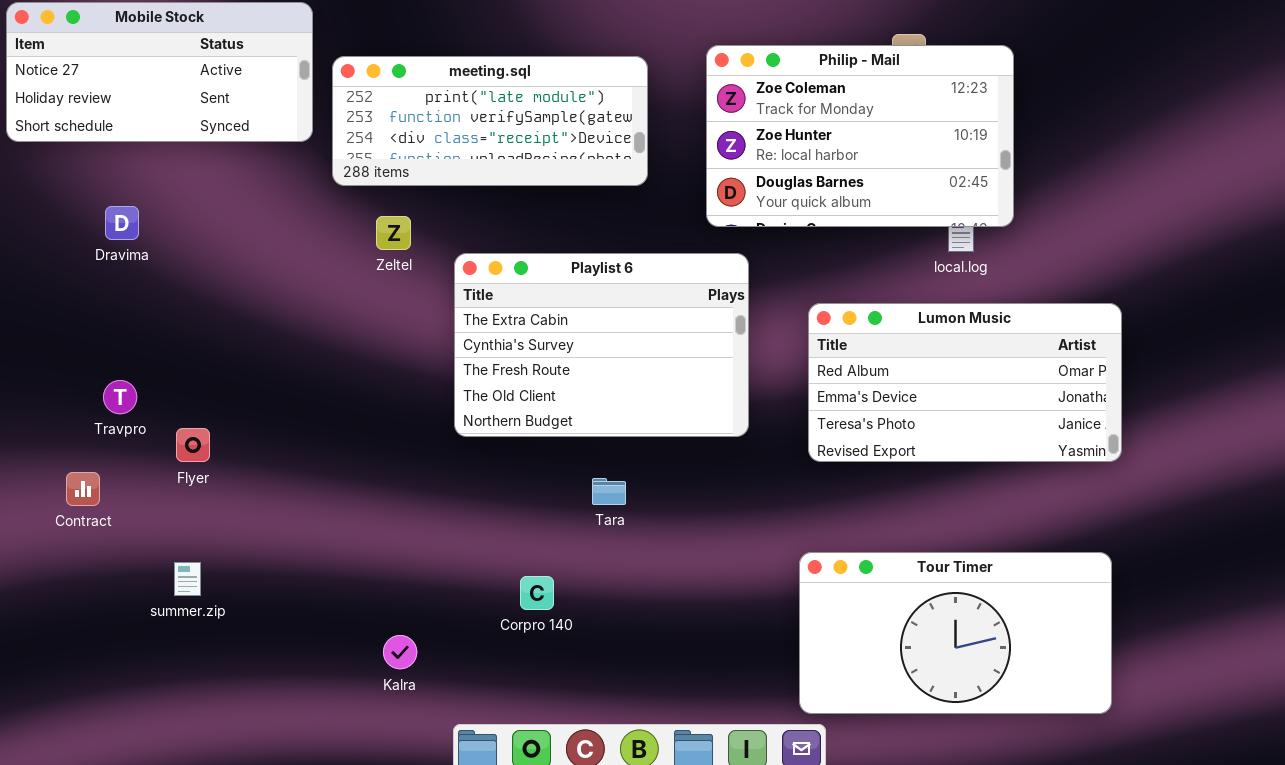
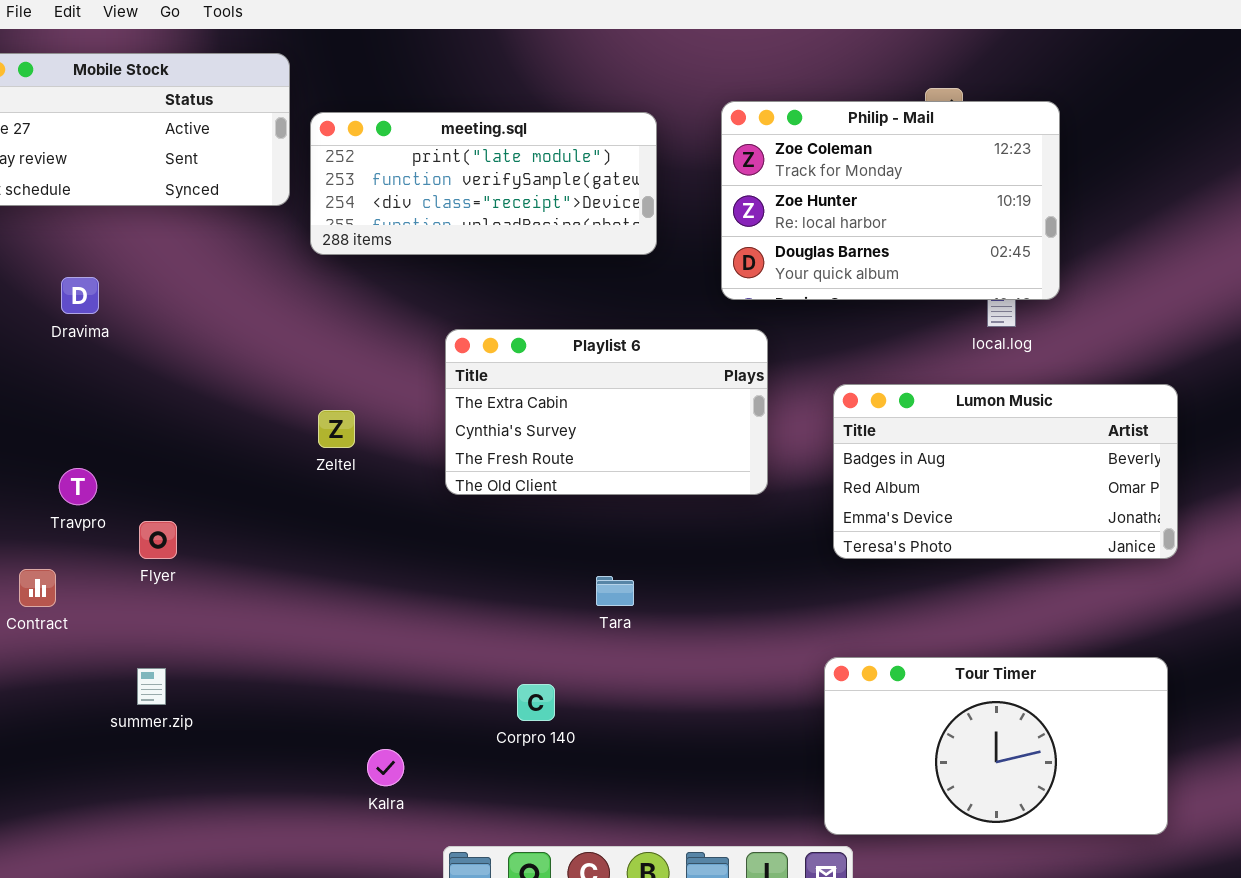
Zeltel: [376,216,411,250] -> [318,410,355,448], moved
Playlist 6: [454,253,749,437] -> [445,329,768,495], resized
Lumon Music: [808,303,1122,462] -> [833,384,1178,559], scrolled up 1 row

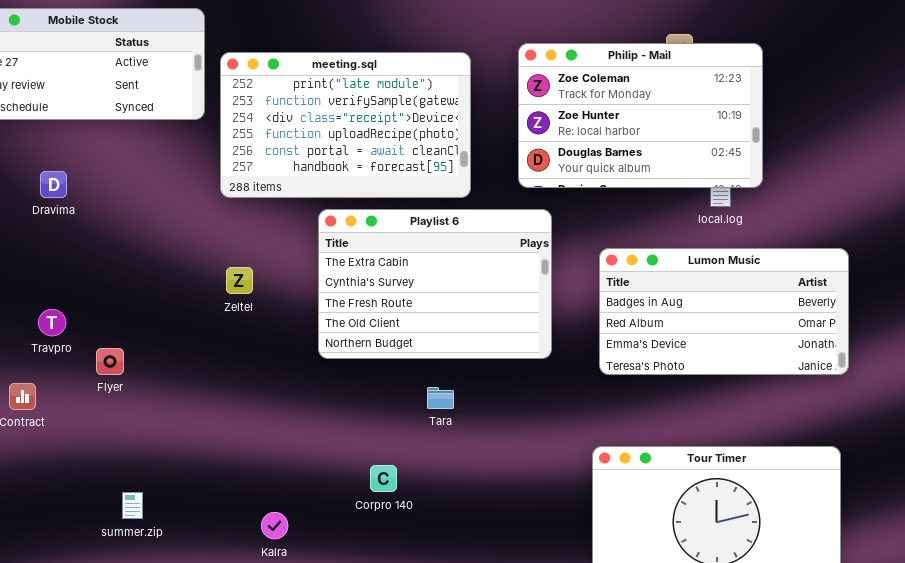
meeting.sql: [310,112,657,255] -> [220,52,471,198], resized
Playlist 6: [445,329,768,495] -> [318,209,552,359], resized
summer.zip: [137,668,166,705] -> [122,492,143,519], moved

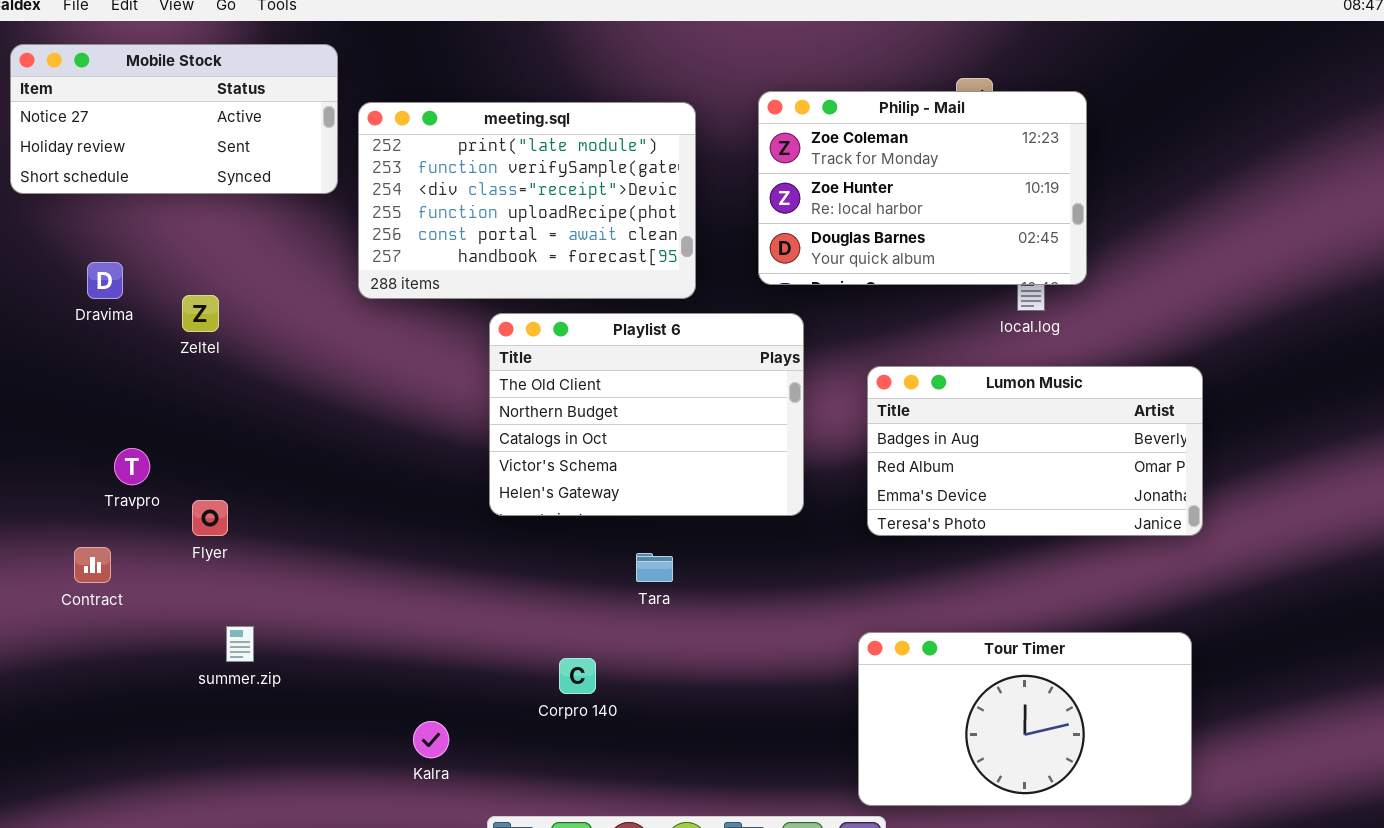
Dravima: [40,171,67,198] -> [87,262,123,299], moved
Playlist 6: [318,209,552,359] -> [489,313,804,516], scrolled down 3 rows
Zeltel: [226,267,253,294] -> [182,295,219,332], moved
summer.zip: [122,492,143,519] -> [226,626,254,662], moved

